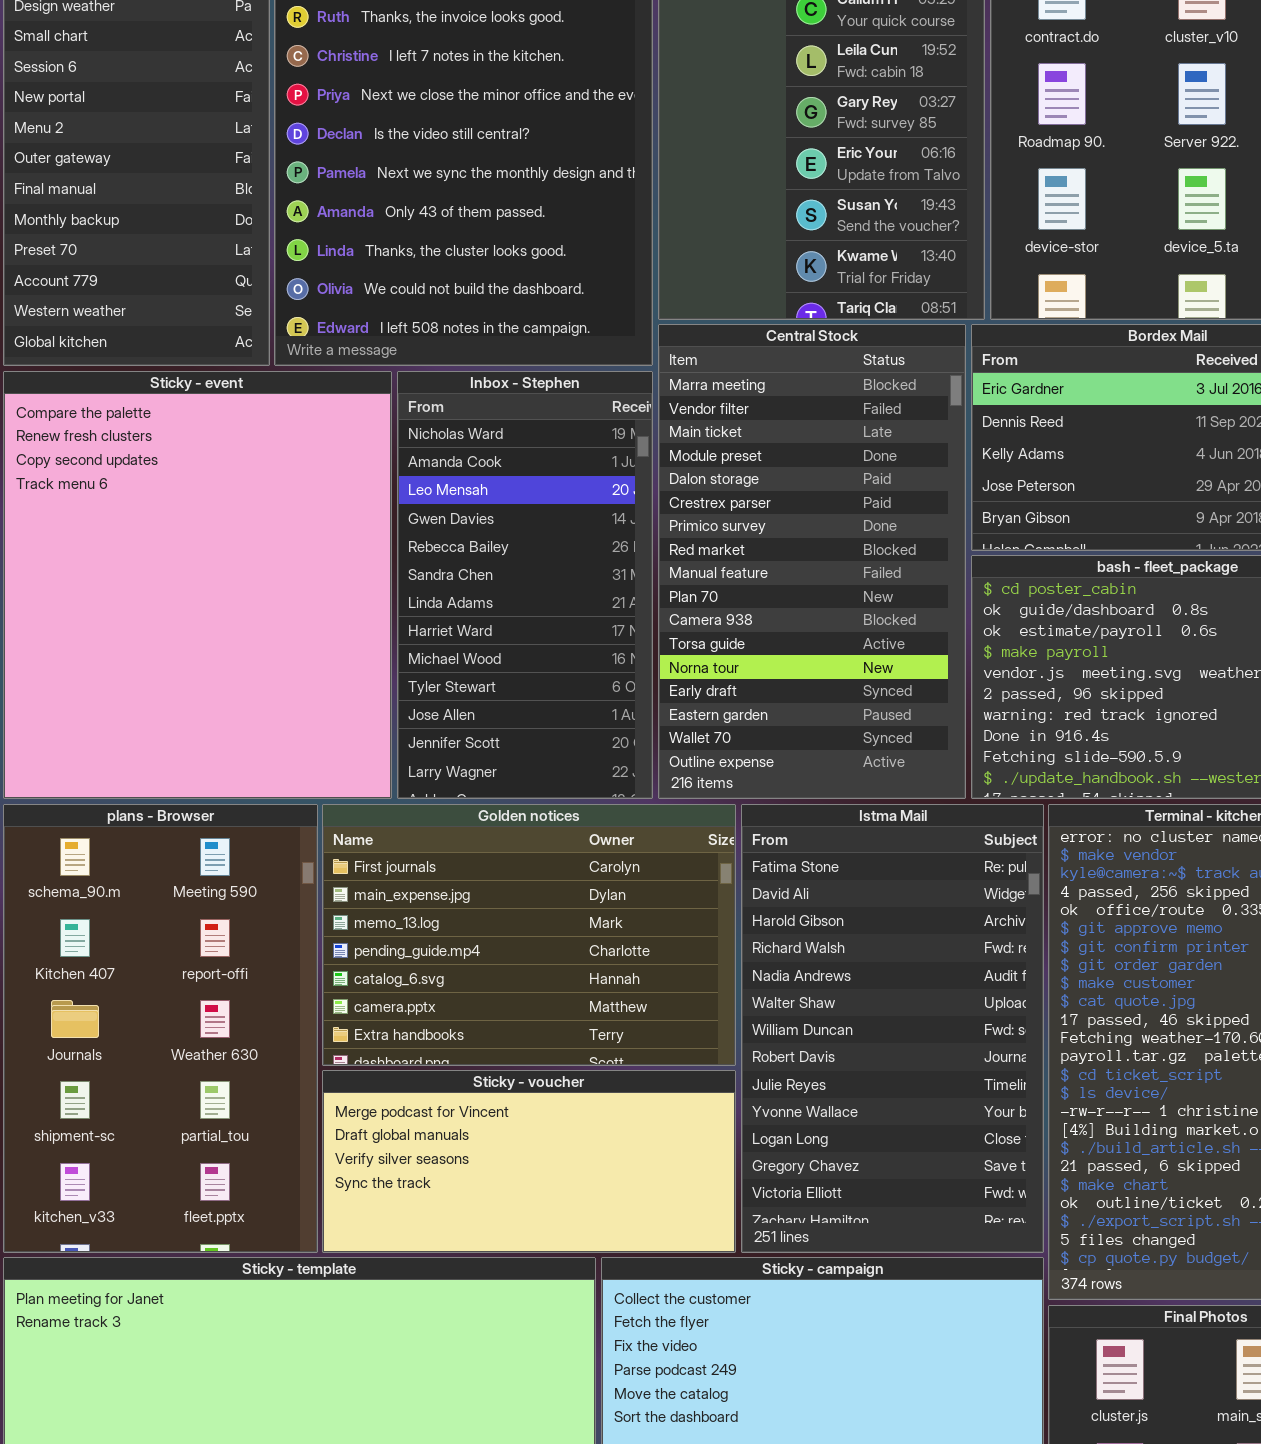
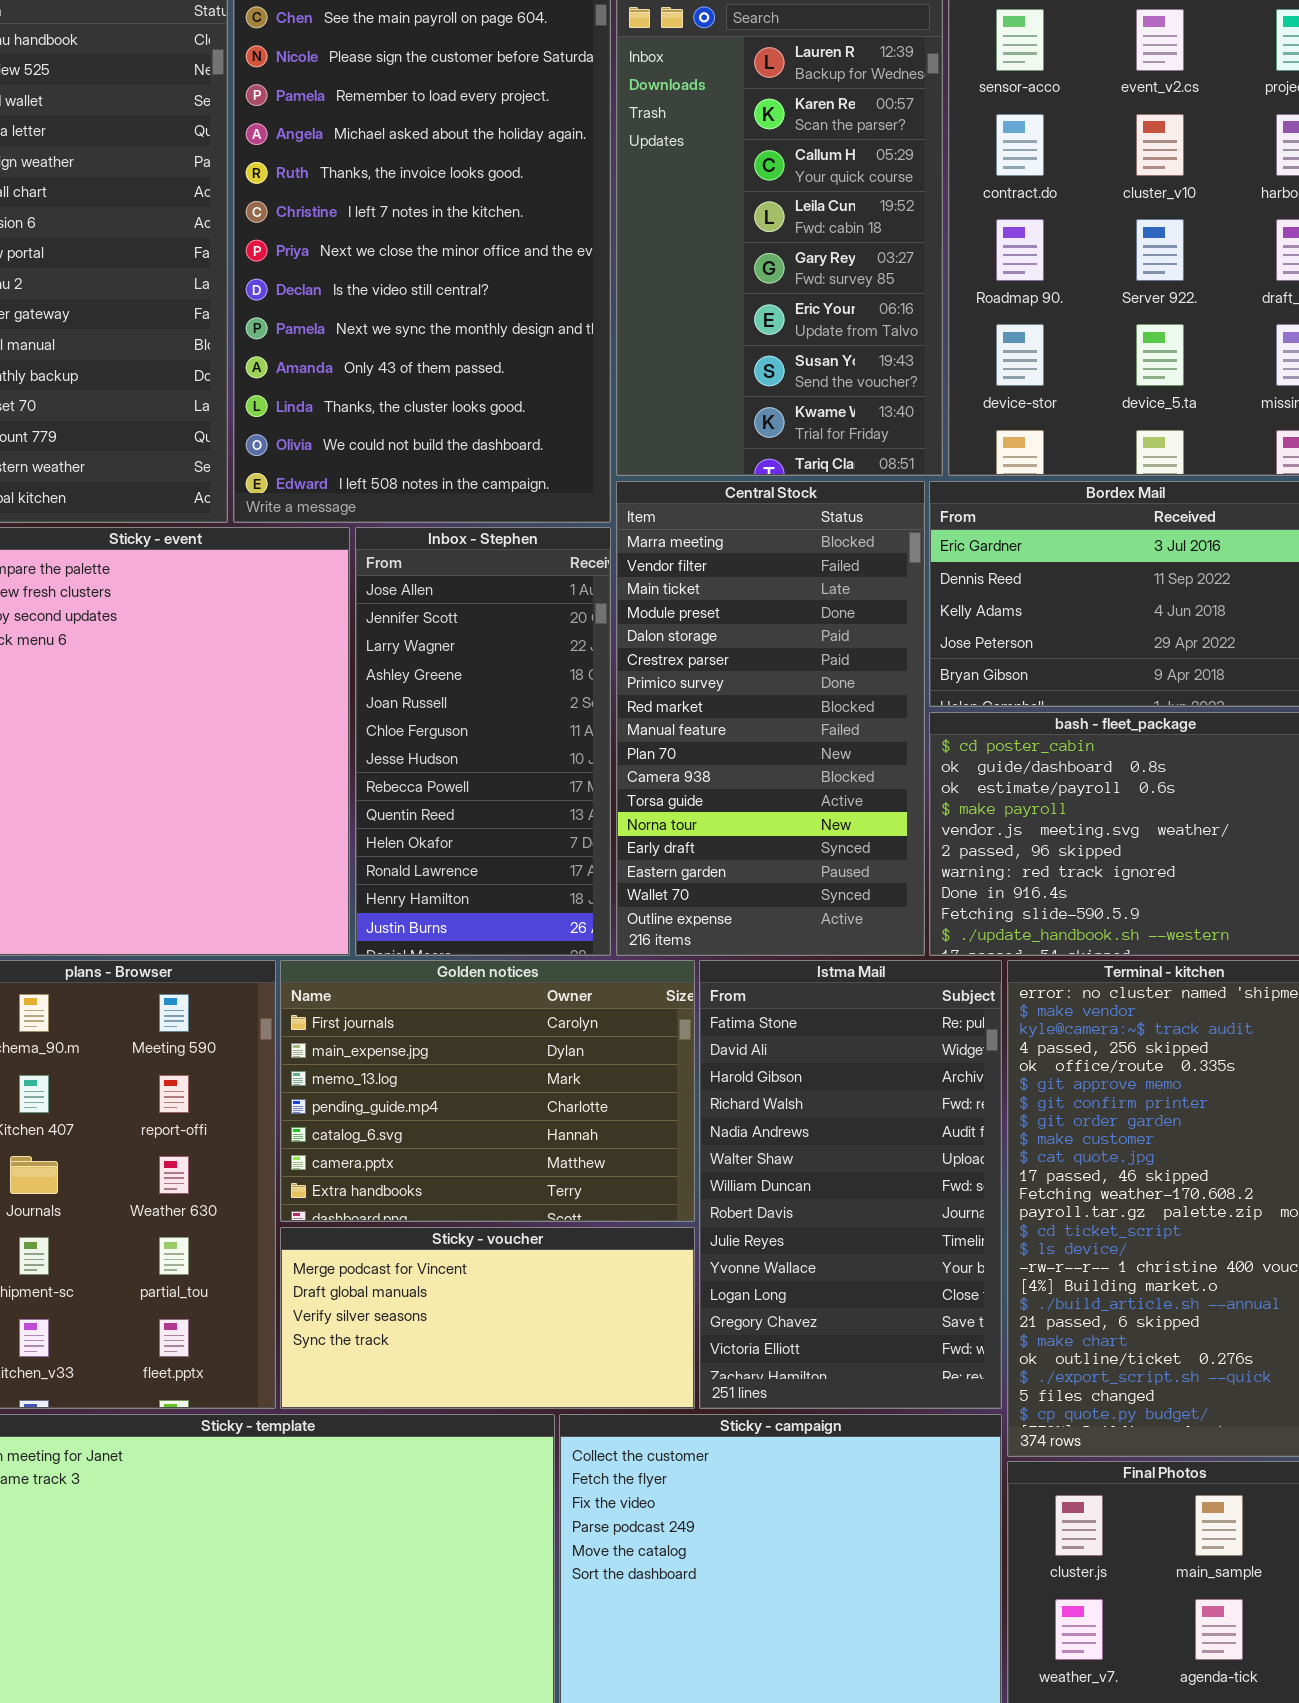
Inbox - Stephen: [397,371,653,799] -> [355,527,611,956], scrolled down 10 rows

